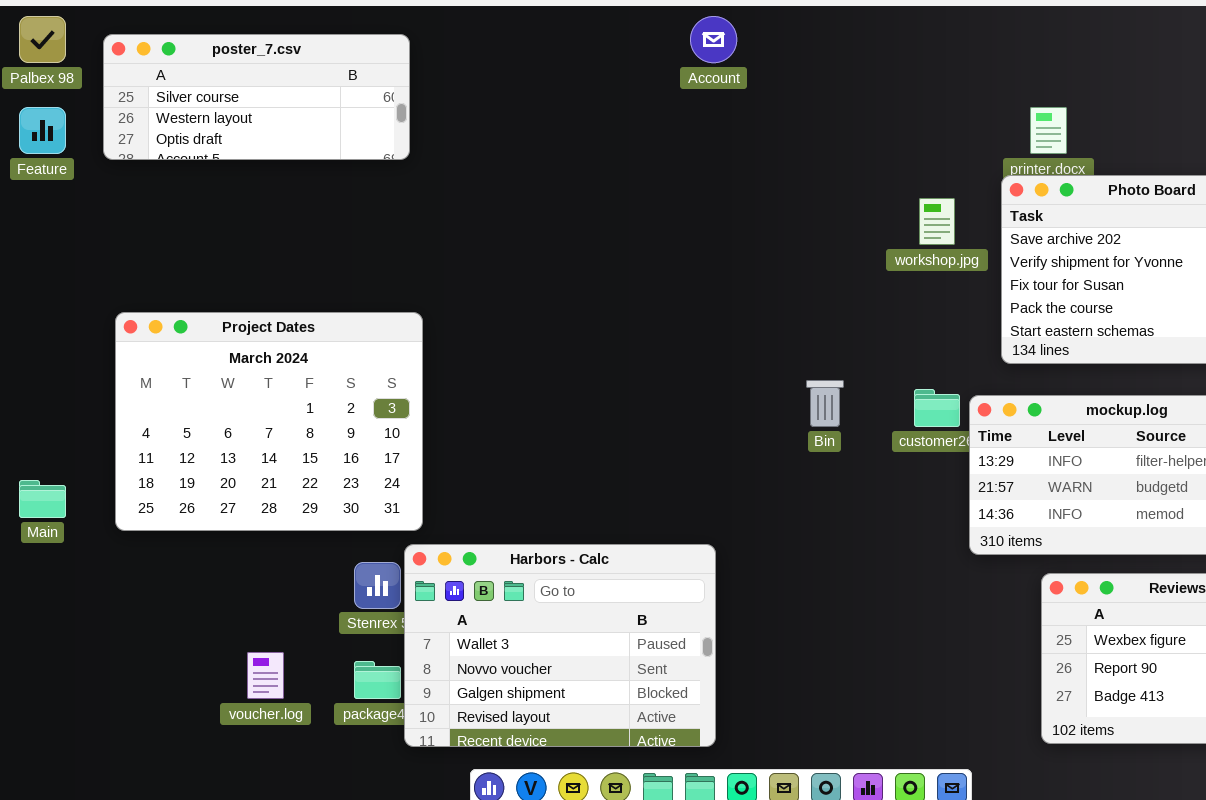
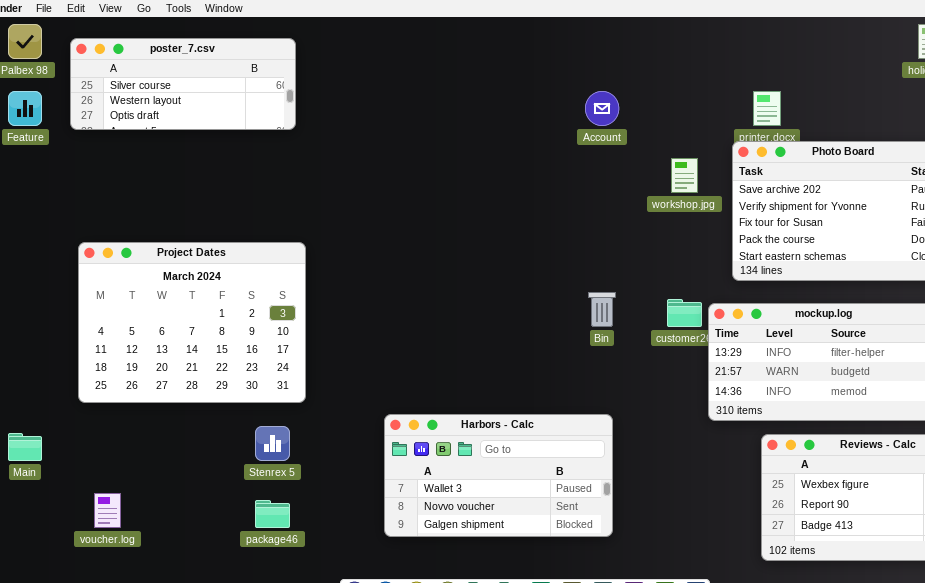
Account: [690,16,737,63] -> [585,91,619,126], moved
Main: [19,480,66,518] -> [8,433,42,461], moved
Harbors - Calc: [404,544,716,747] -> [384,414,613,537], moved, resized
voucher.log: [247,652,284,699] -> [94,493,121,528], moved

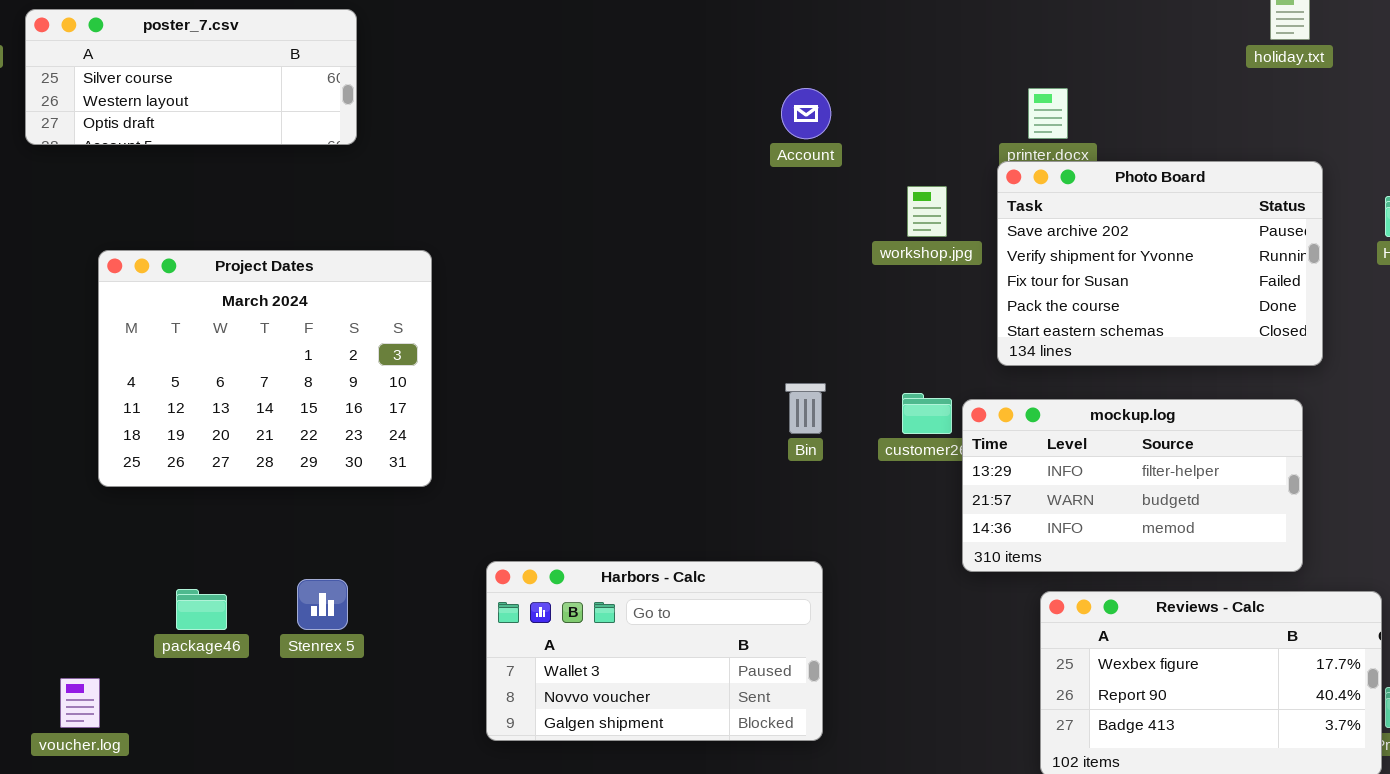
Project Dates: [78,242,306,403] -> [98,250,432,487], moved
package46: [255,500,290,528] -> [176,589,227,630], moved

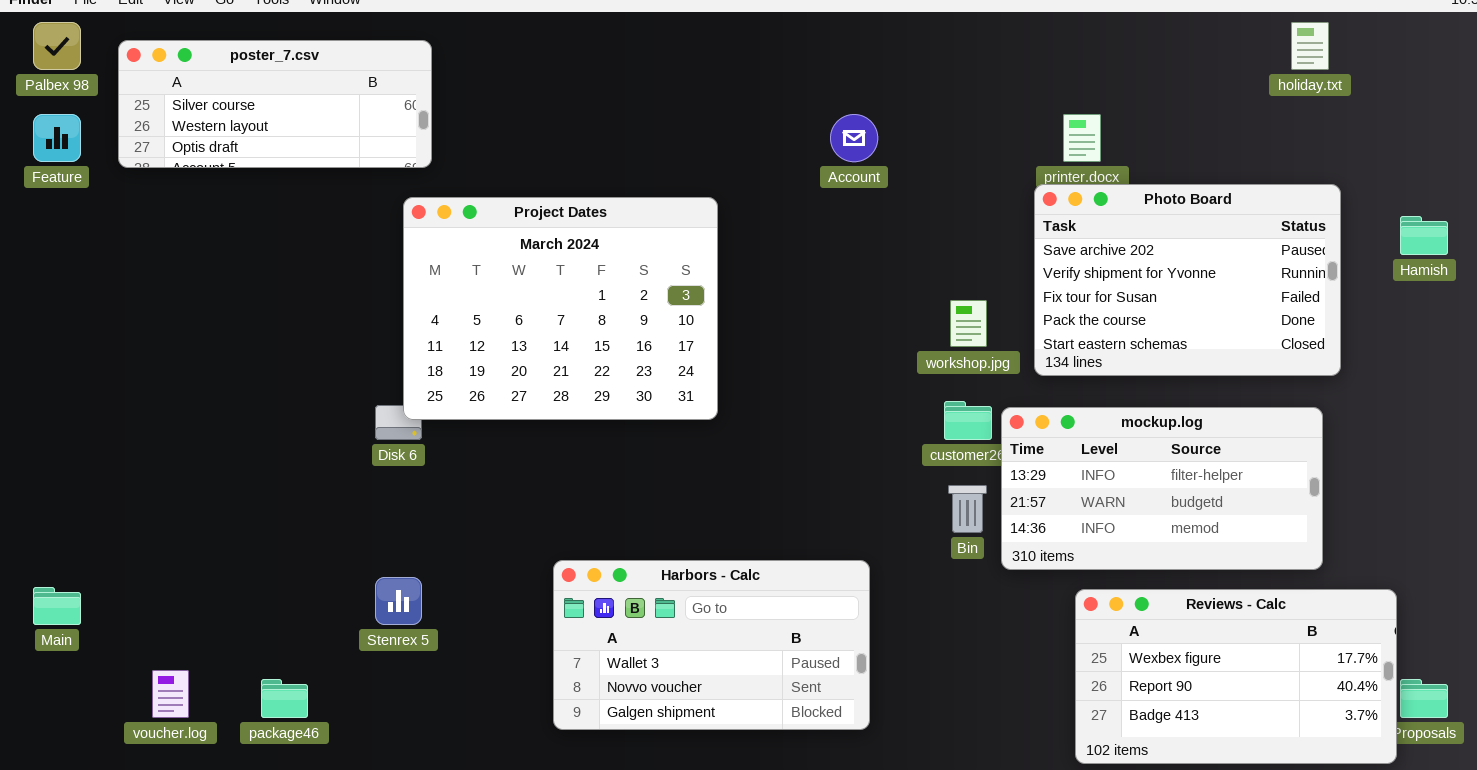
workshop.jpg: [907,186,947,237] -> [950,300,987,347], moved
Project Dates: [98,250,432,487] -> [403,197,718,420], moved
Bin: [785,383,826,434] -> [948,485,987,533], moved
package46: [176,589,227,630] -> [261,679,308,718], moved

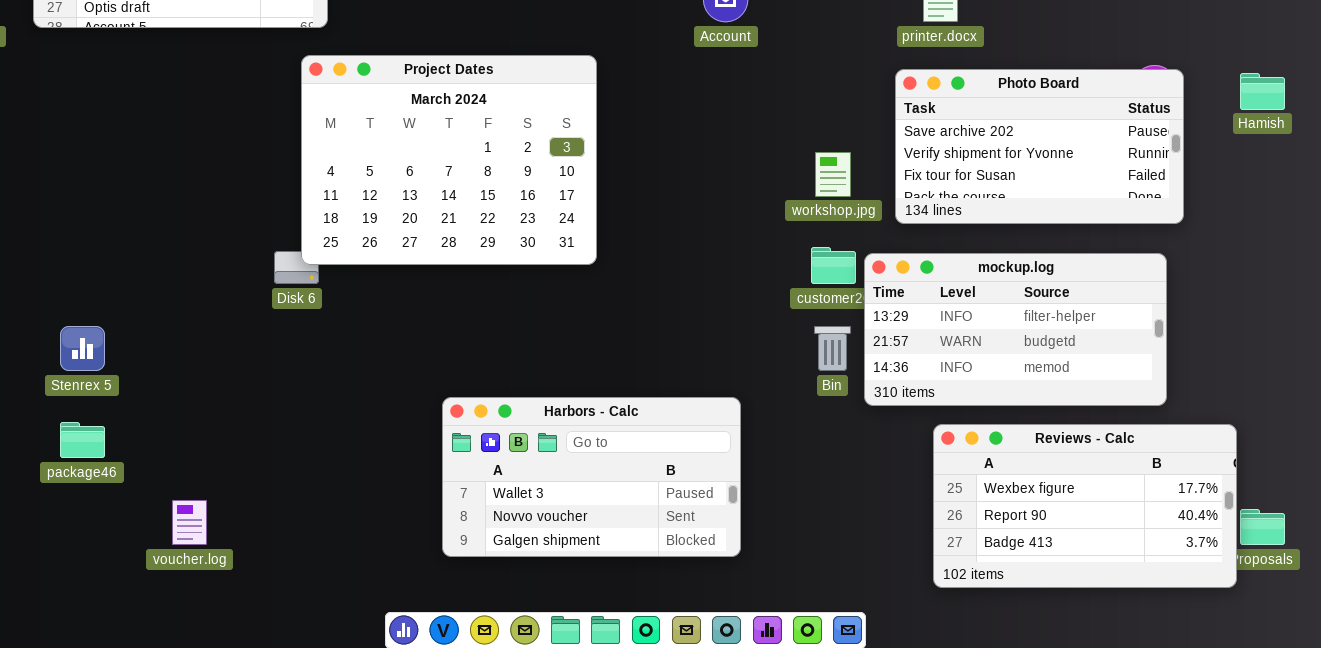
Photo Board: [1034,184,1341,376] -> [895,69,1184,224], resized
Stenrex 5: [375,577,422,625] -> [60,326,105,371], moved
voucher.log: [152,670,189,718] -> [172,500,207,545], moved
package46: [261,679,308,718] -> [60,422,105,458], moved

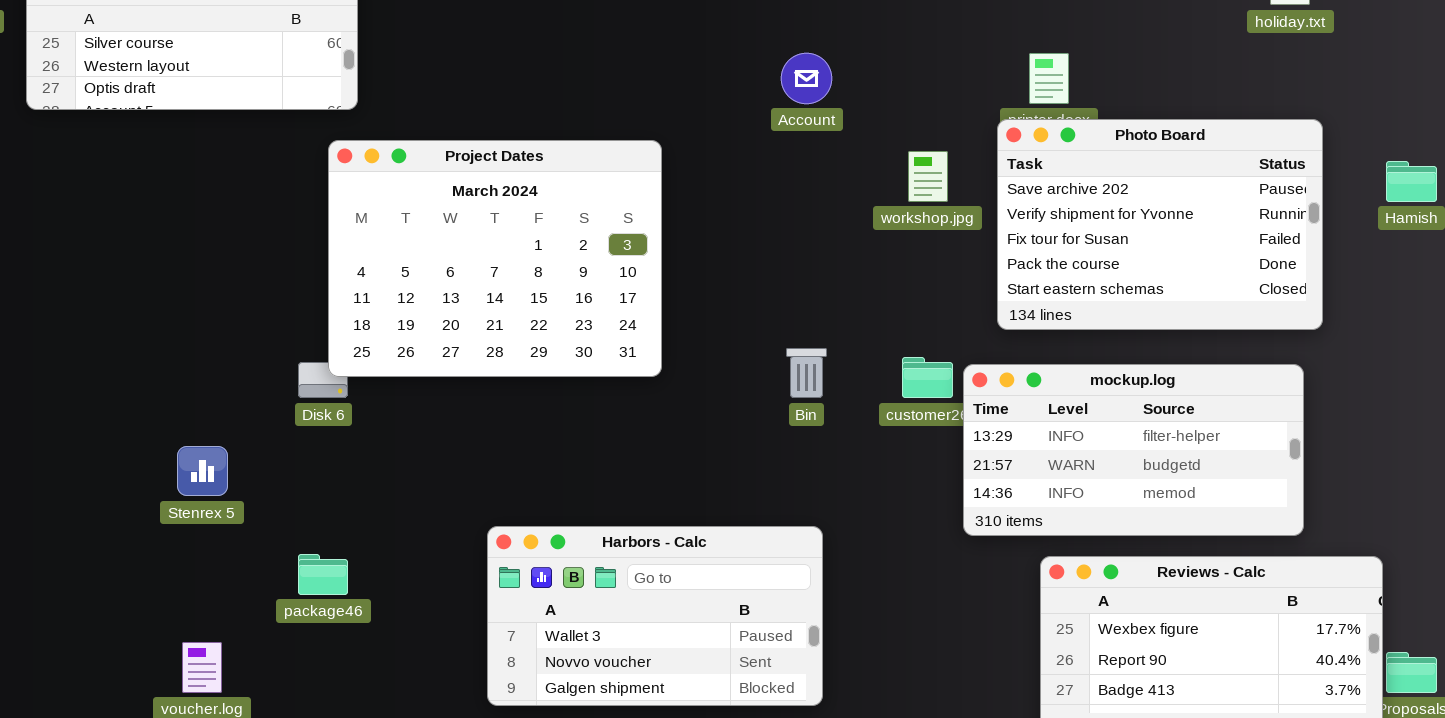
Photo Board: [895,69,1184,224] -> [997,119,1323,330], resized
workshop.jpg: [815,152,851,197] -> [908,151,948,202], moved
Stenrex 5: [60,326,105,371] -> [177,446,228,496], moved
Bin: [814,326,851,371] -> [786,348,827,398], moved
package46: [60,422,105,458] -> [298,554,348,595], moved

